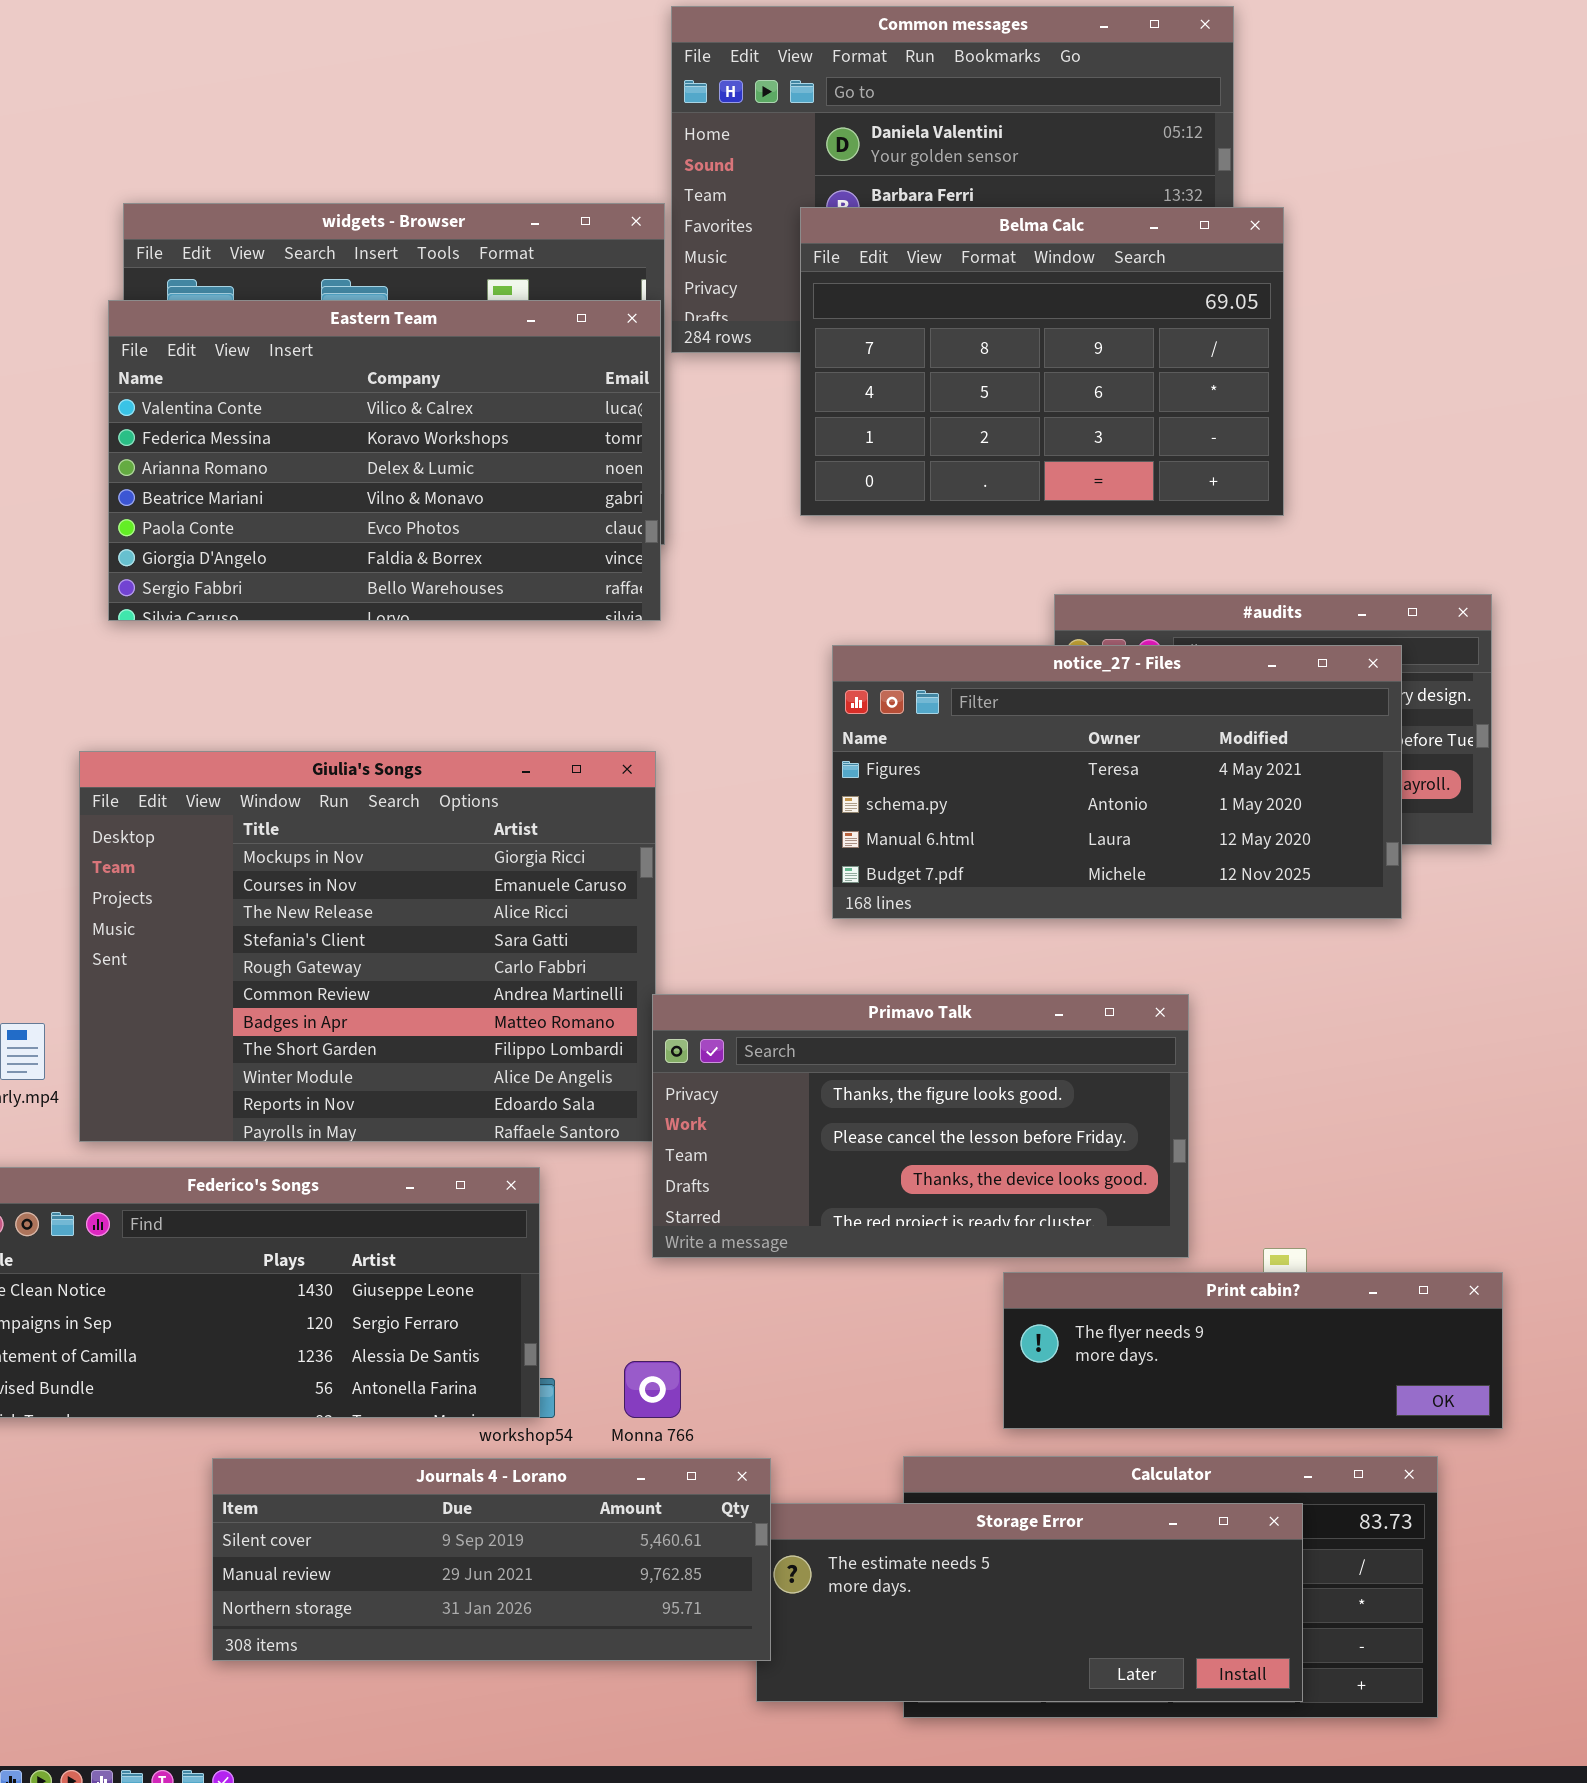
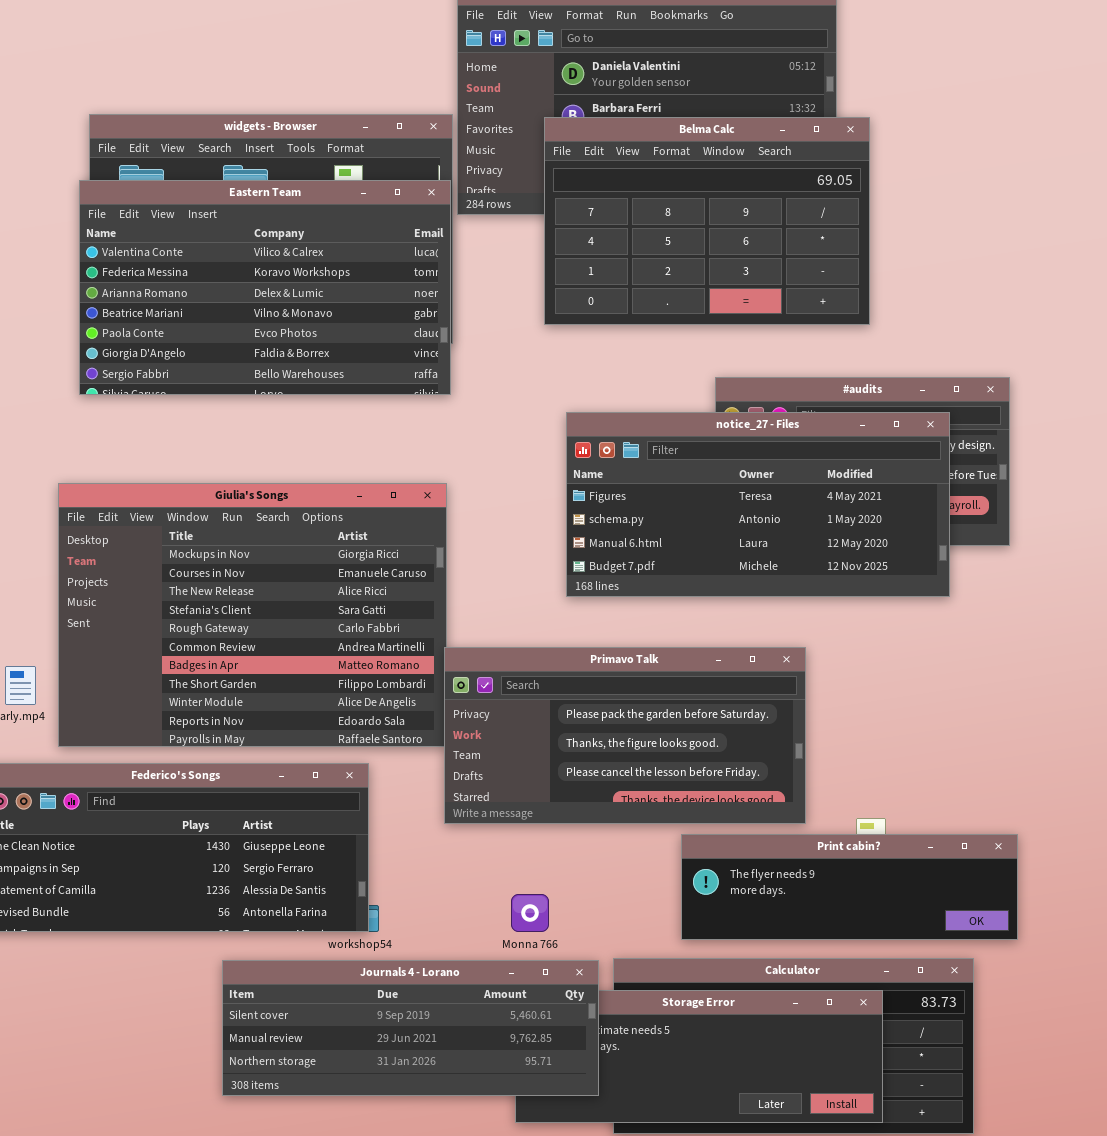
Primavo Talk: [652,994,1189,1258] -> [444,647,806,824], scrolled up 1 row
Monna 766: [624,1361,681,1418] -> [511,894,549,932], moved
Journals 4 - Lorano: [212,1458,771,1661] -> [222,960,599,1096], moved

